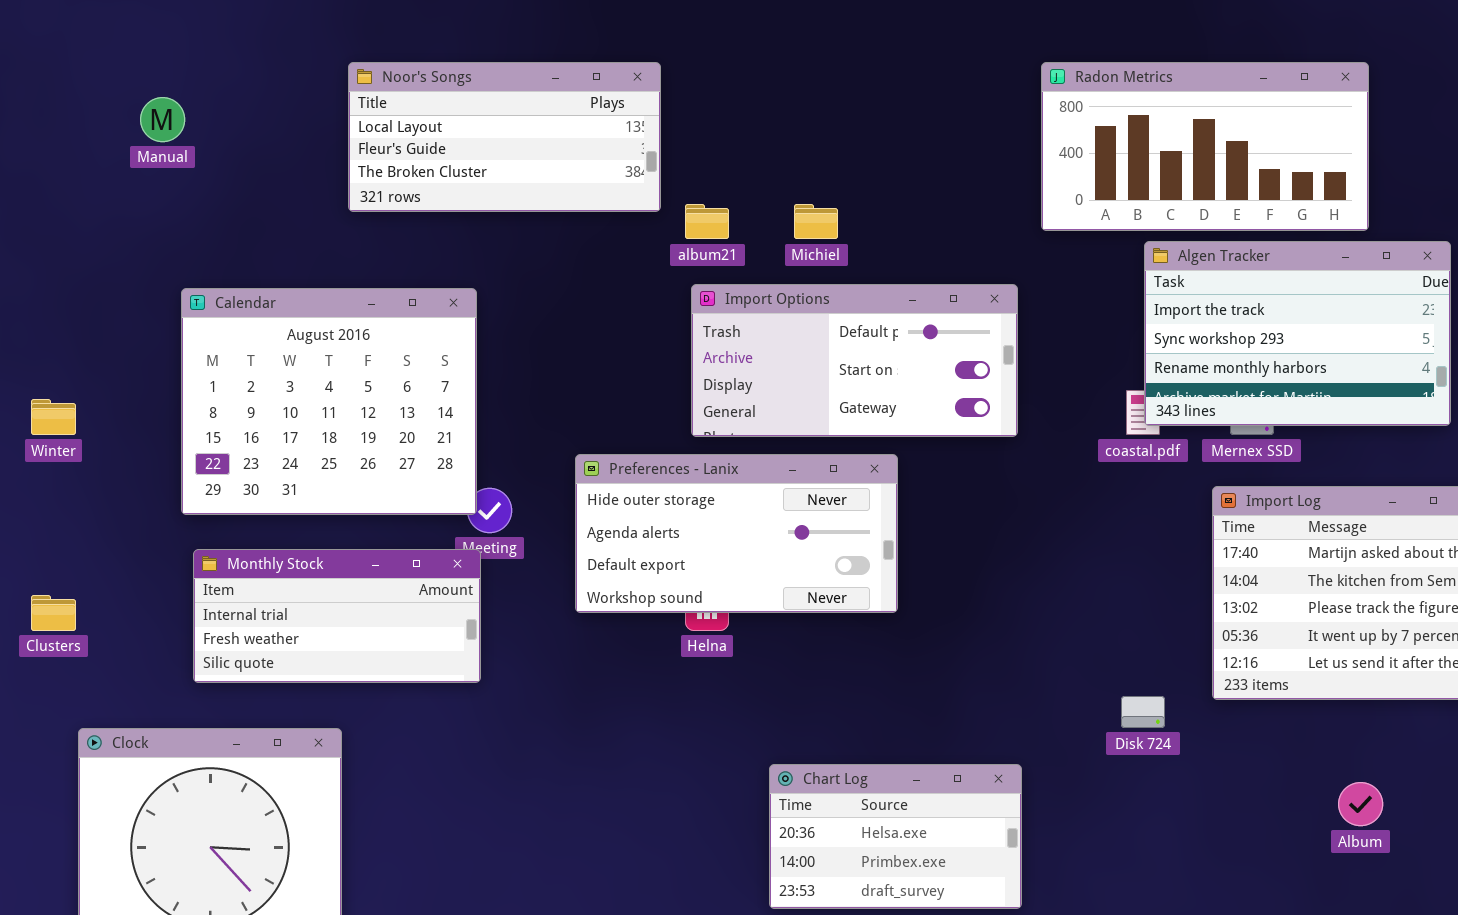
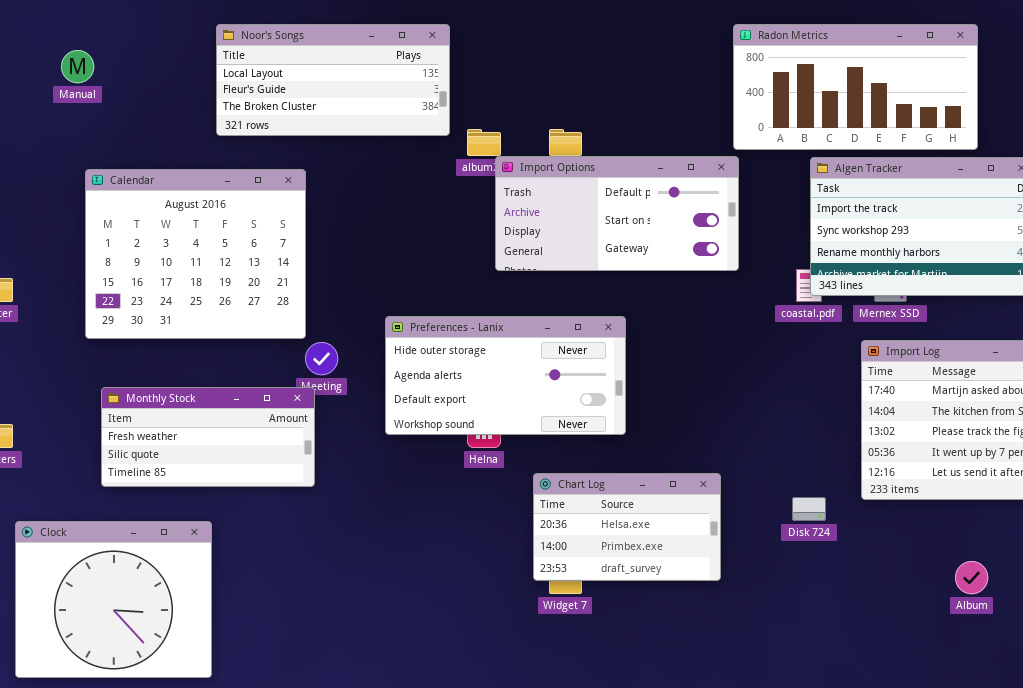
Import Options: [691,284,1018,437] -> [495,156,739,271], moved
Calendar: [181,288,477,515] -> [85,169,306,339], moved
Monthly Stock: [193,549,481,683] -> [101,387,315,487], scrolled down 1 row
Chart Log: [769,764,1022,909] -> [533,473,721,581], moved

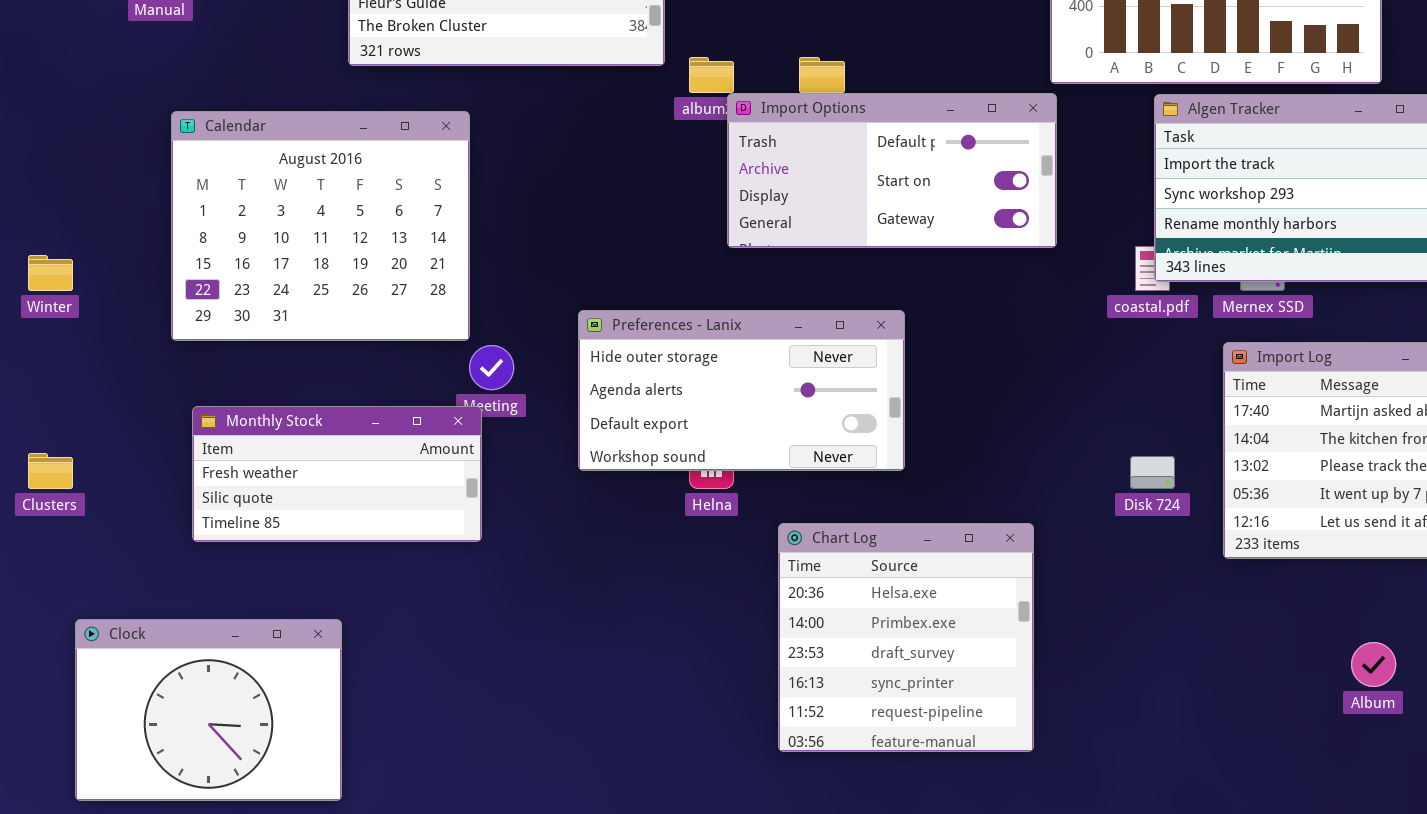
Chart Log: [533,473,721,581] -> [778,523,1034,752], resized
Disk 724: [792,497,826,521] -> [1130,456,1175,489], moved
Clock: [15,521,212,678] -> [75,619,342,801], resized

